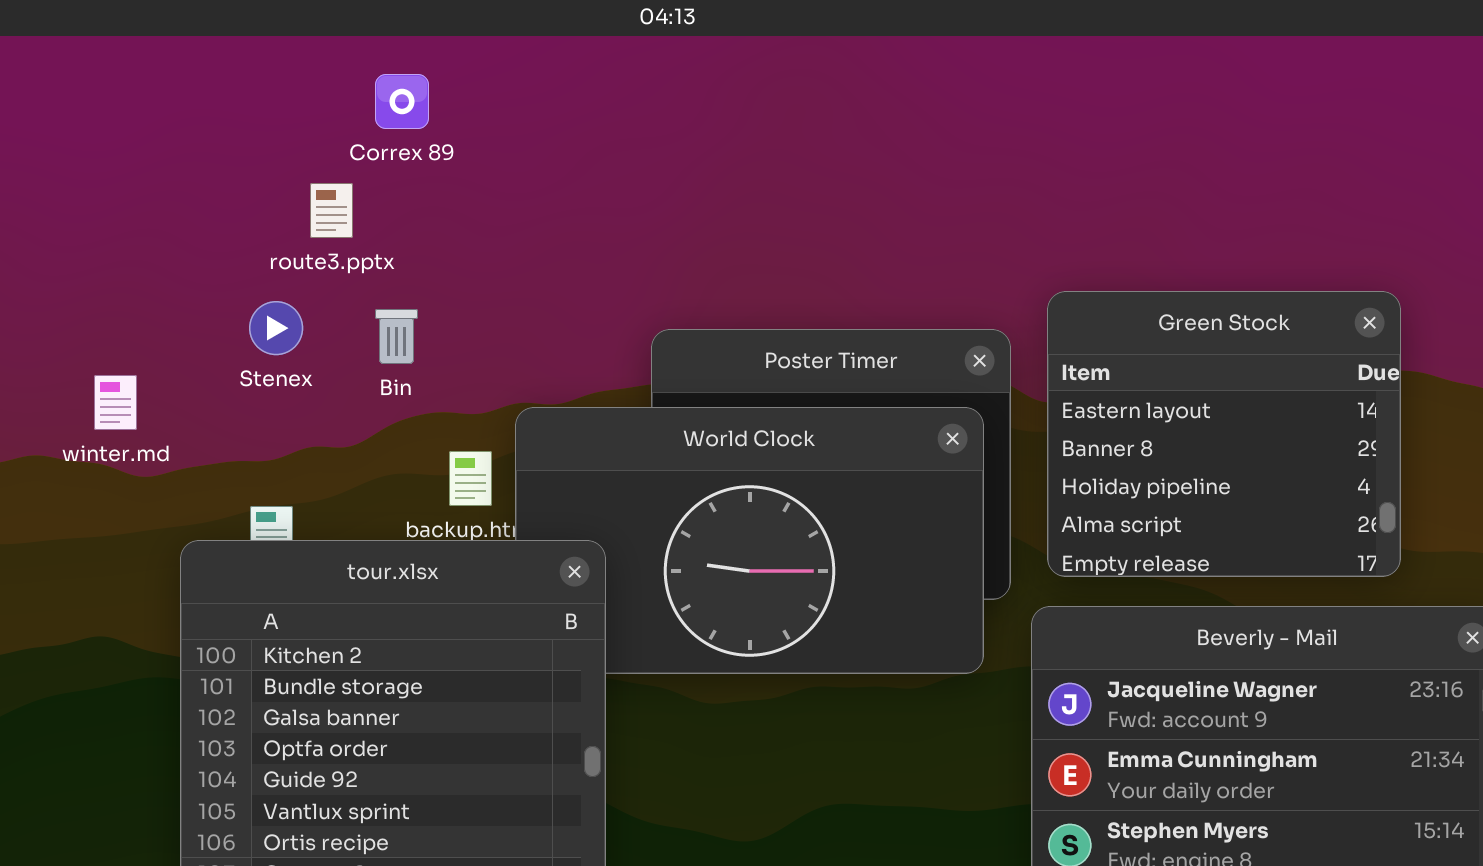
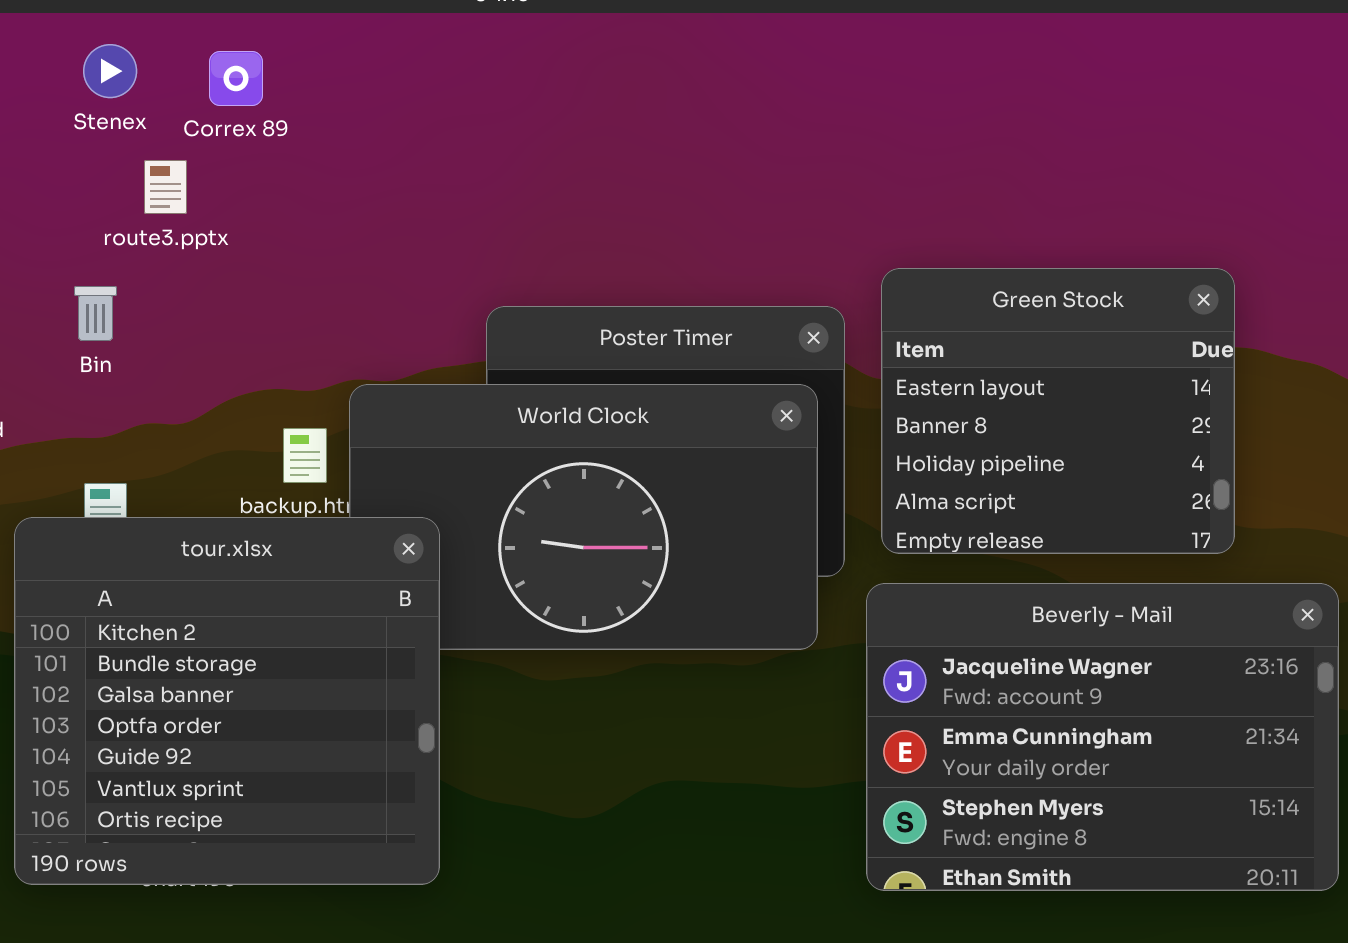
Stenex: [249,301,303,355] -> [83,44,137,98], moved
Bin: [375,309,418,364] -> [74,286,117,341], moved

